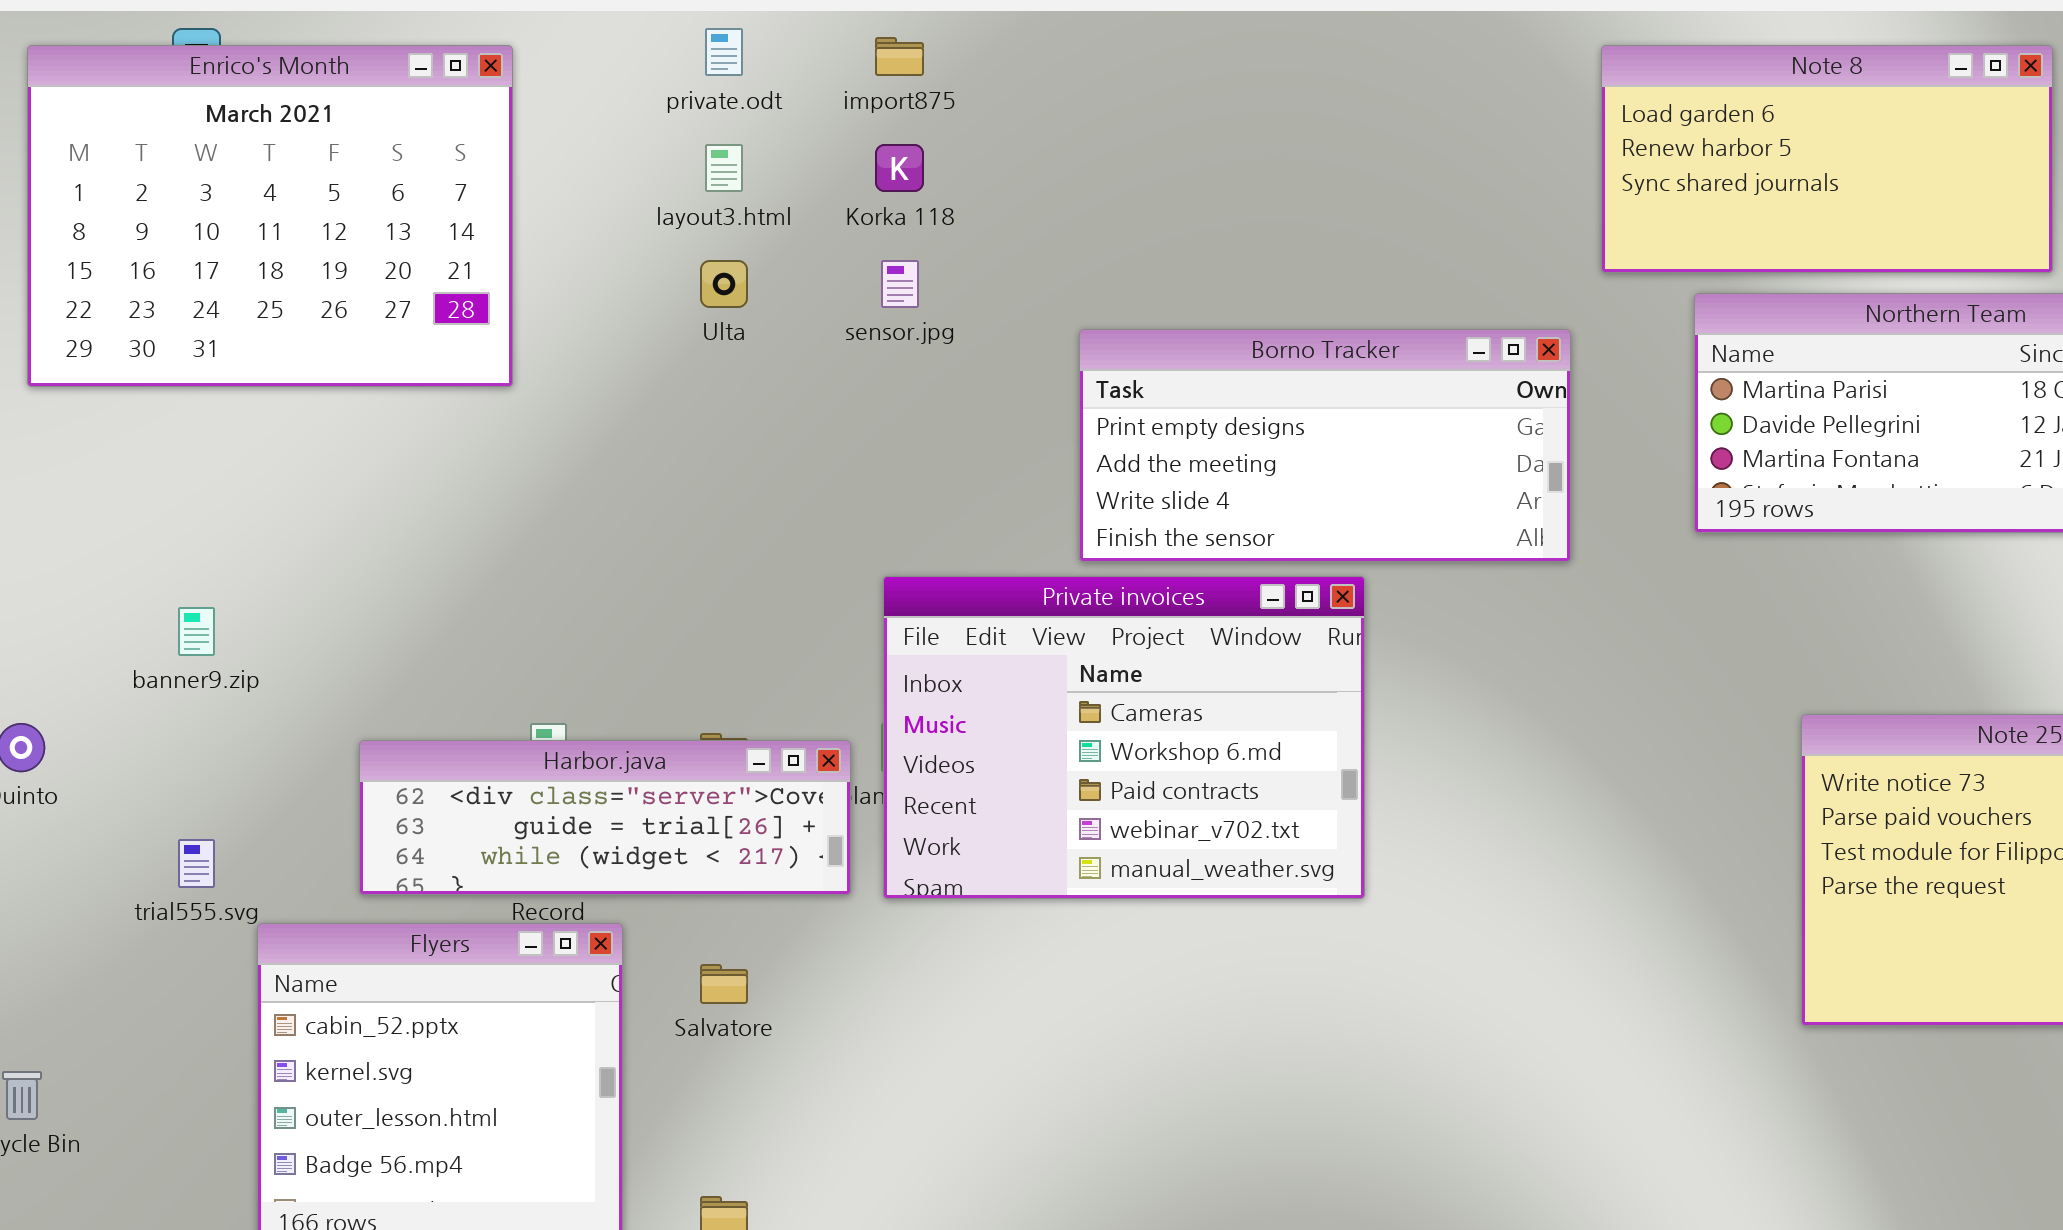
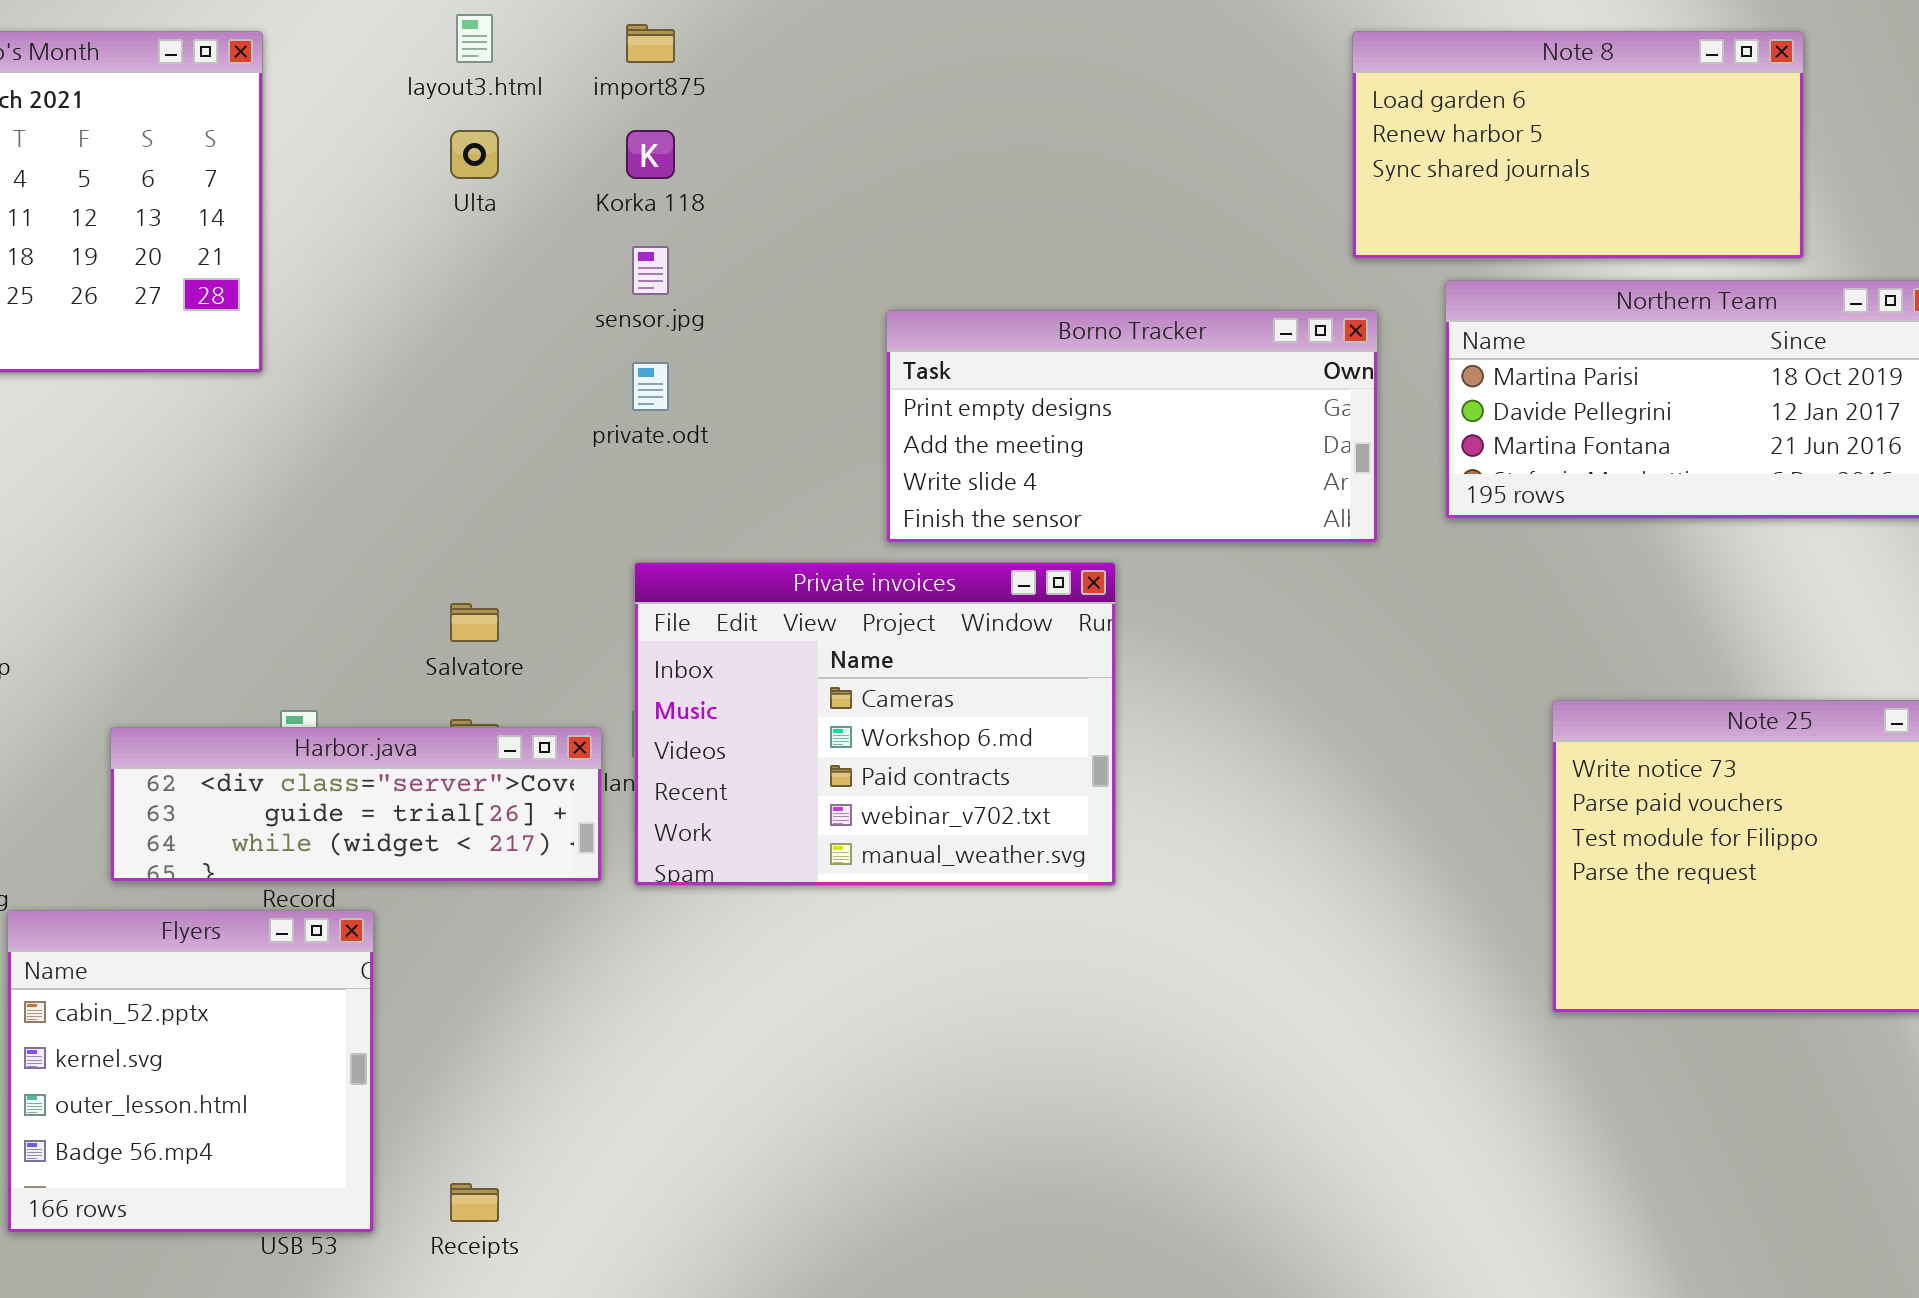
private.odt: [705,28,743,76] -> [632,362,669,411], moved
layout3.html: [705,144,743,192] -> [456,14,493,63], moved
Ulta: [700,260,748,308] -> [450,130,499,179], moved
Borno Tracker: [1079,329,1571,562] -> [886,310,1378,543], moved
Salvatore: [700,964,748,1004] -> [450,603,499,642], moved

